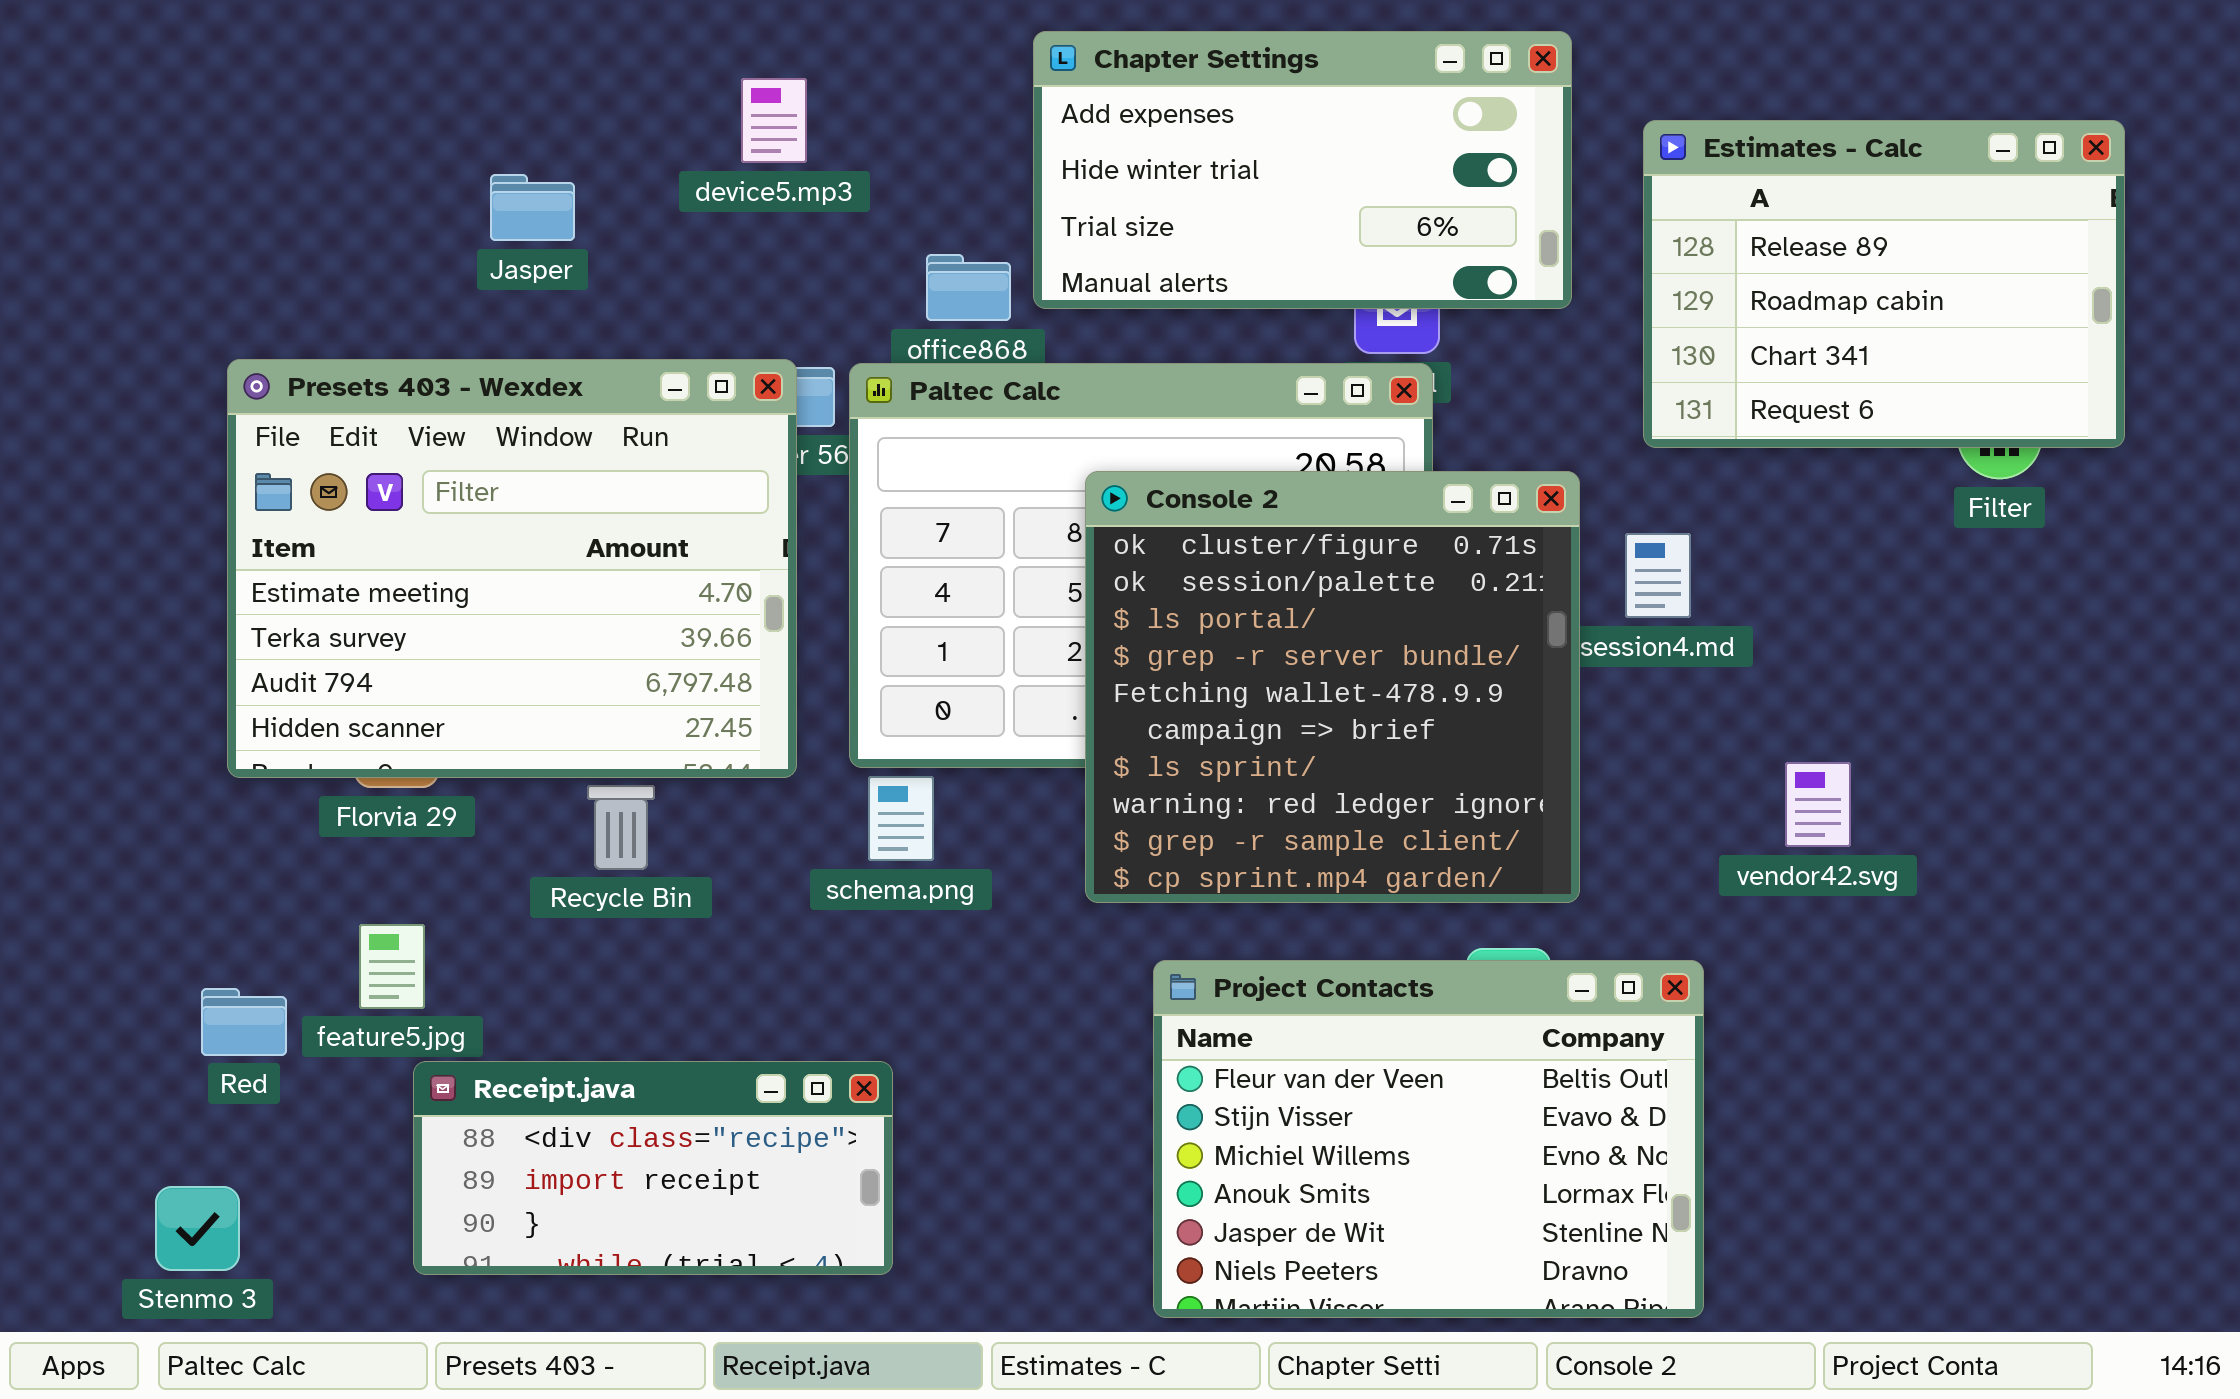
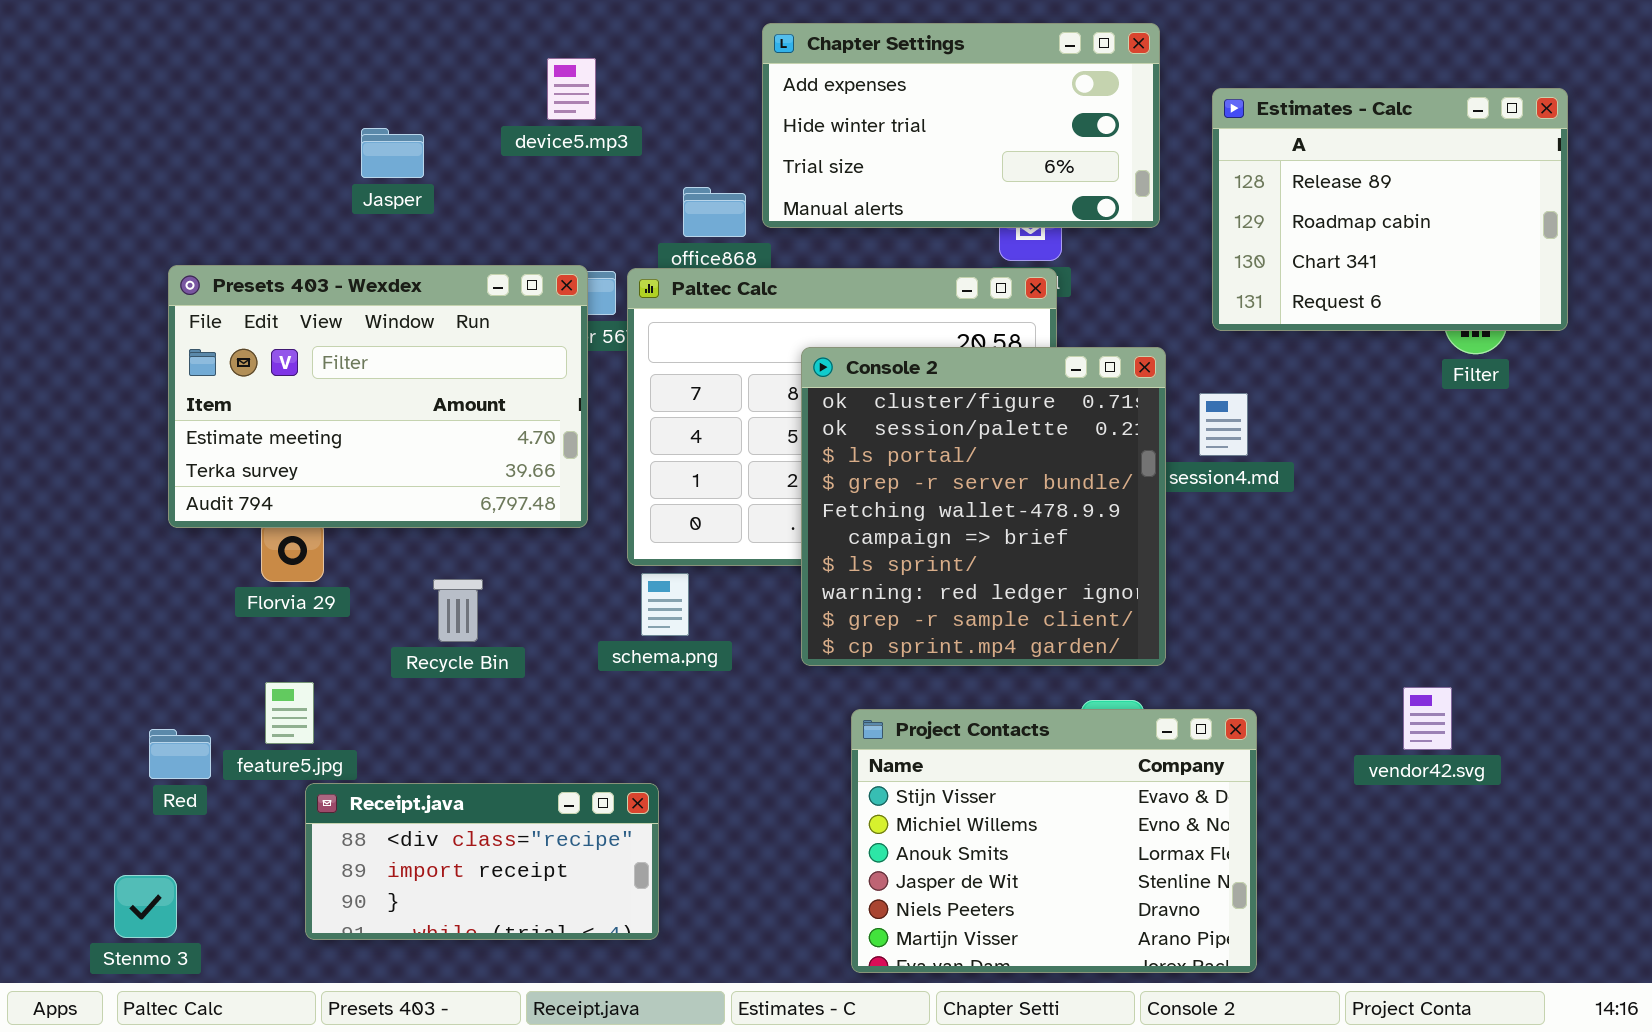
Presets 403 - Wexdex: [227,359,797,778] -> [168,265,588,528], resized
vendor42.svg: [1785,762,1851,847] -> [1403,687,1452,750], moved
Project Contacts: [1153,960,1704,1318] -> [851,709,1257,973], scrolled down 1 row

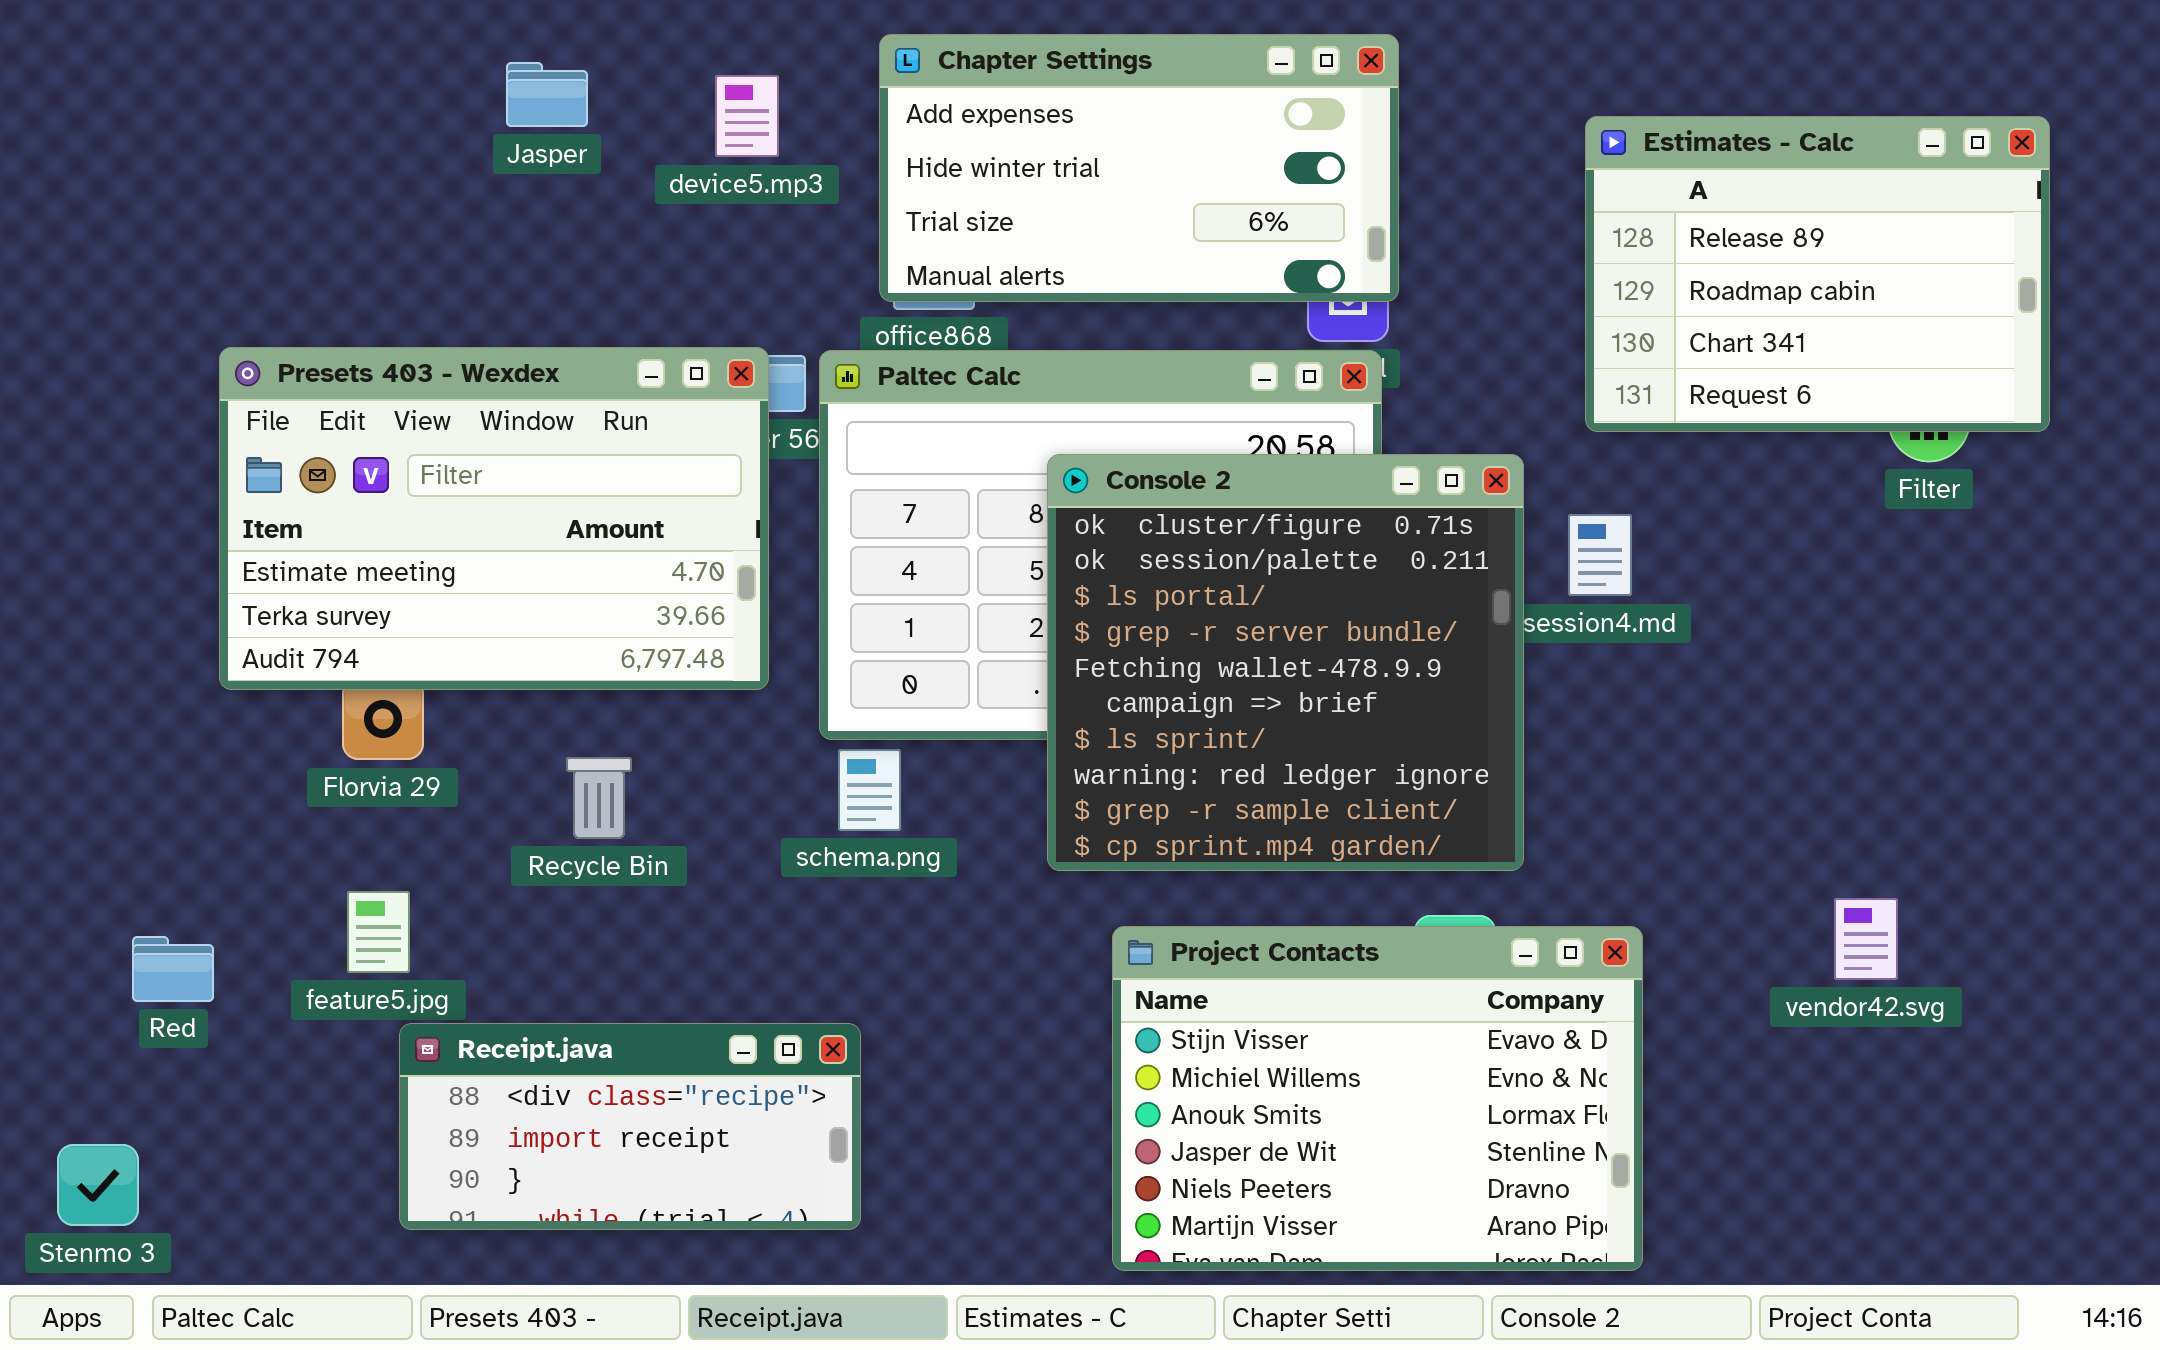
Chapter Settings: [762,23,1160,228] -> [879,34,1399,302], moved
Jasper: [361,128,424,178] -> [506,62,588,127], moved
Red: [149,729,211,779] -> [132,936,214,1002], moved
Stenmo 3: [114,875,177,938] -> [57,1144,139,1226], moved

